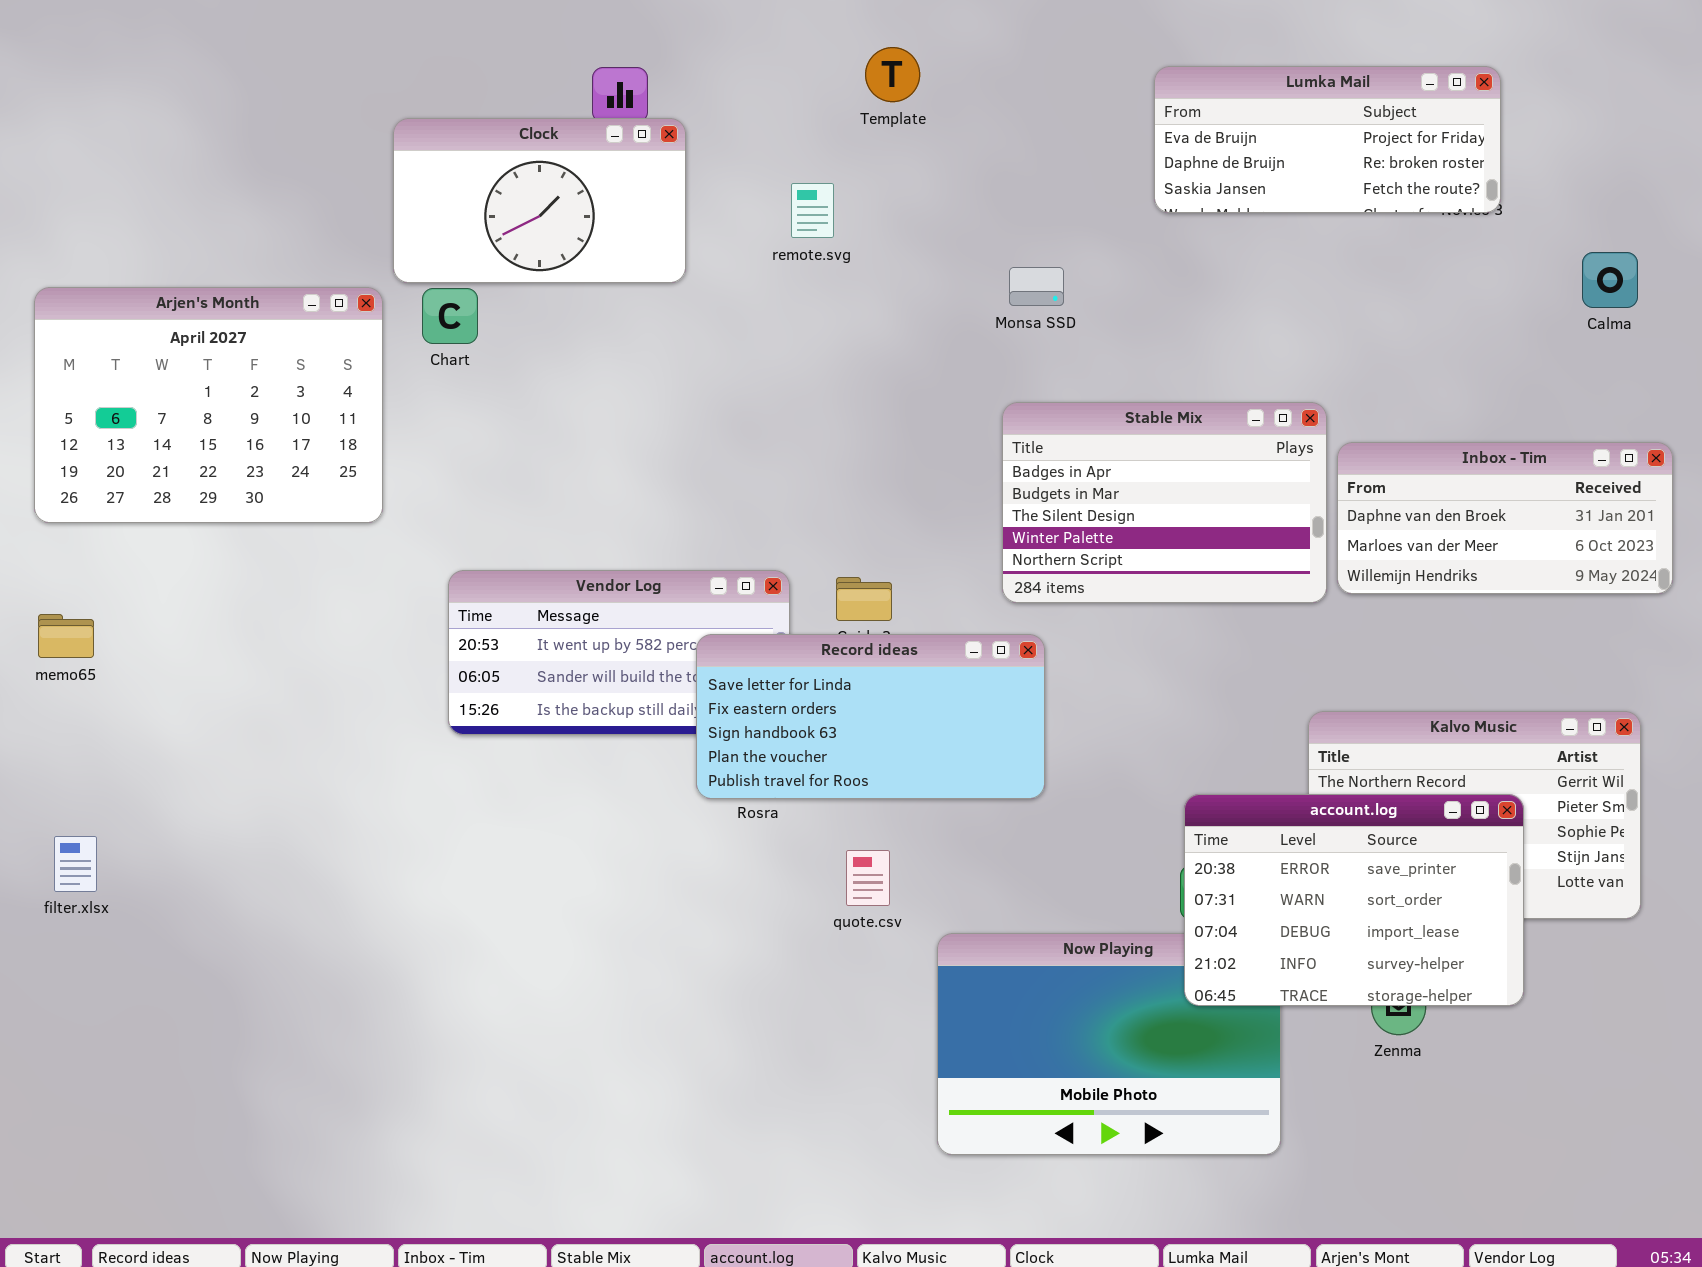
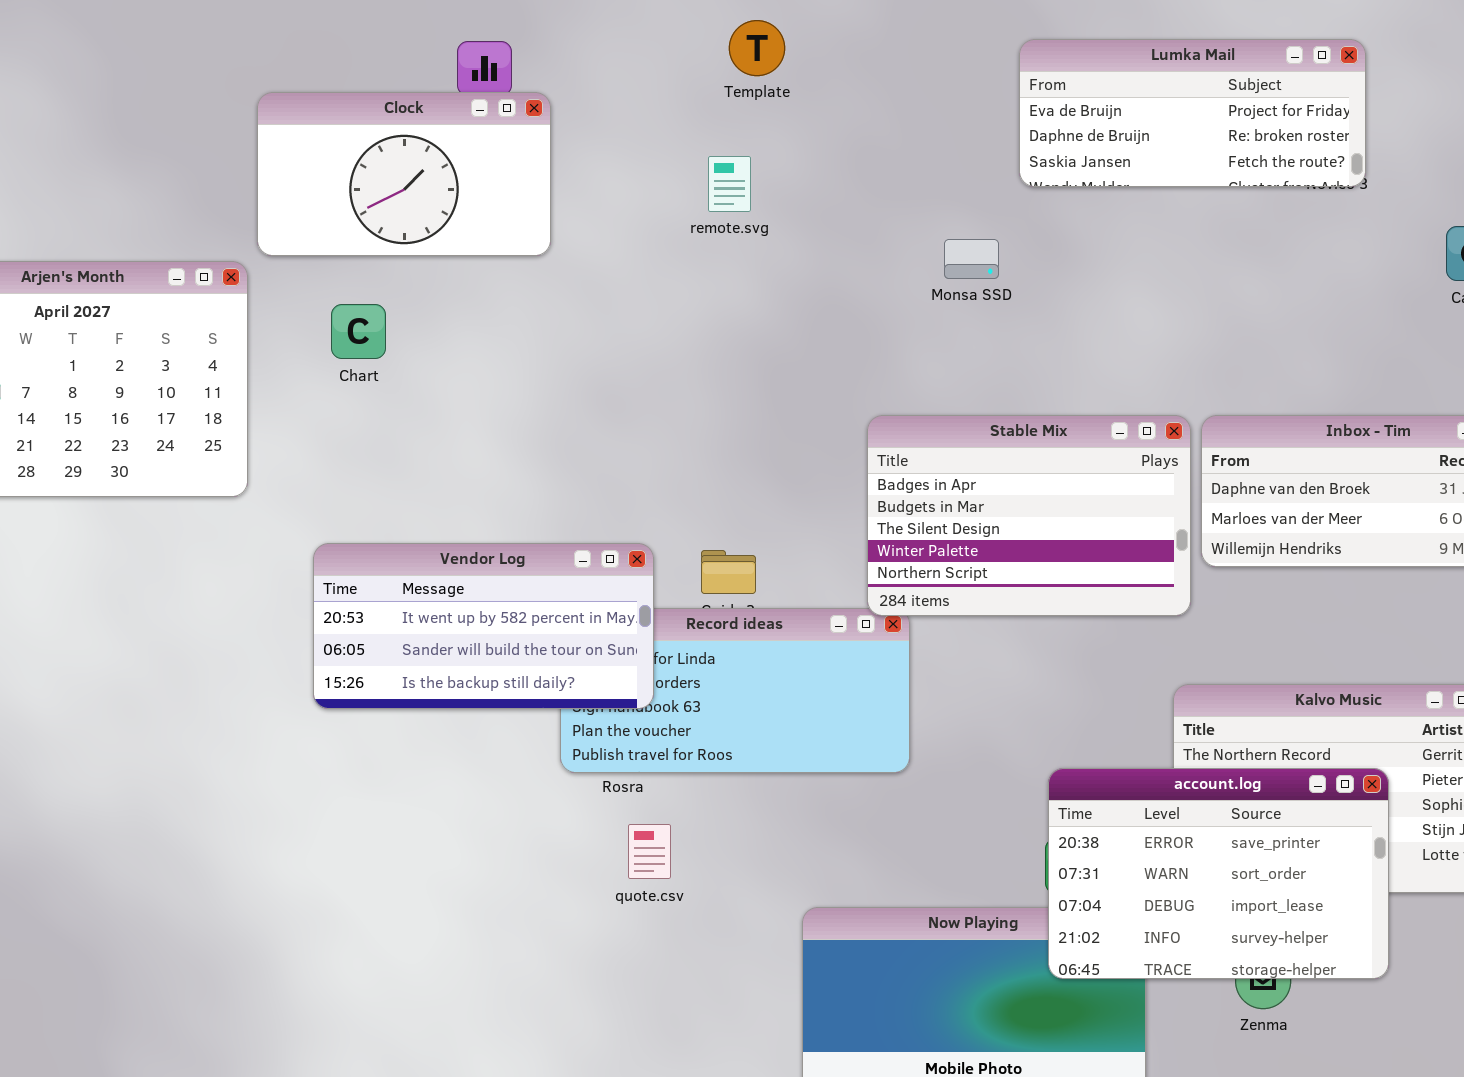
remote.svg: [791,183,834,238] -> [708,156,751,212], moved
Monsa SSD: [1009,267,1064,306] -> [944,239,999,279], moved
Chart: [422,288,478,344] -> [331,304,386,359], moved
Stable Mix: [1002,402,1327,603] -> [867,415,1191,616], moved
Vendor Log: [448,570,790,735] -> [313,543,654,709], raised
quote.csv: [846,850,890,906] -> [628,824,671,879], moved

